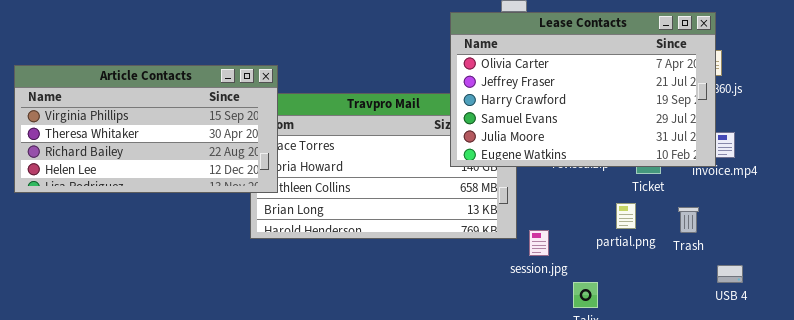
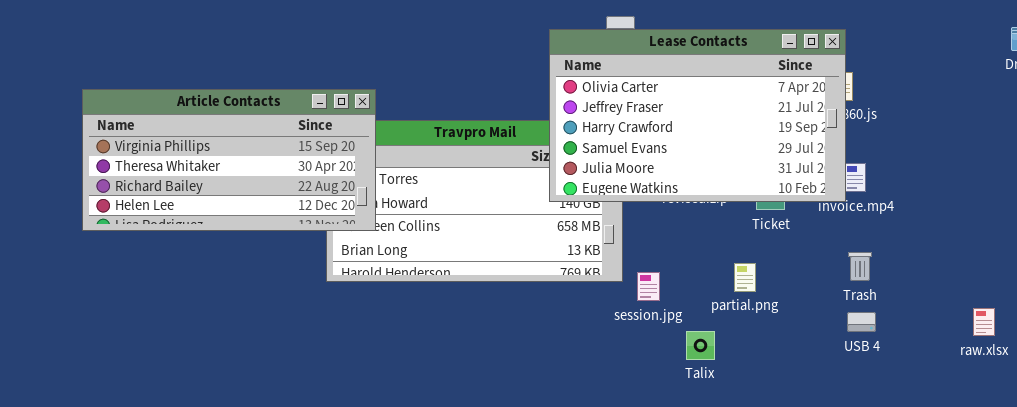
Article Contacts: [14,65,278,193] -> [82,89,376,231], moved
partial.png: [616,203,636,229] -> [734,263,756,292], moved
Trash: [678,207,699,233] -> [848,252,872,281], moved

